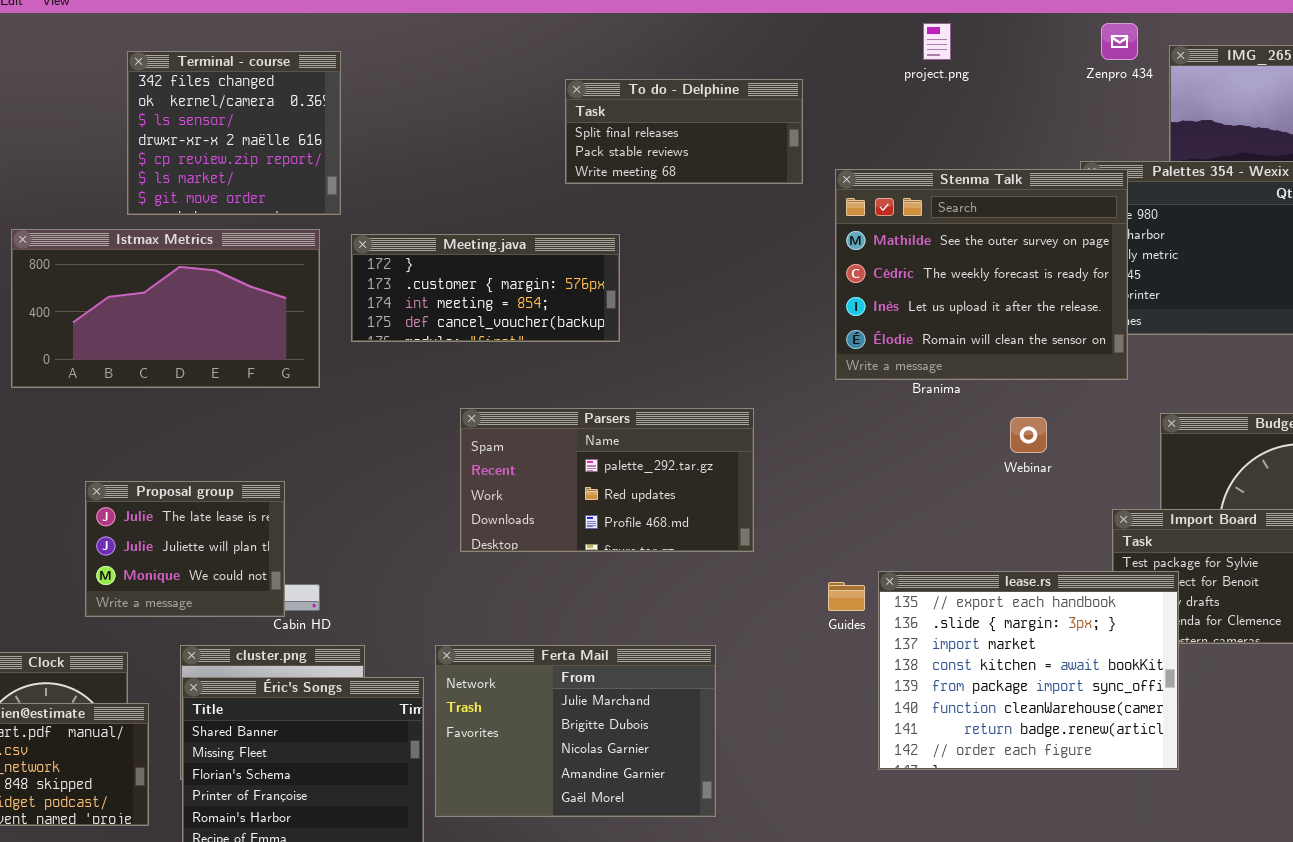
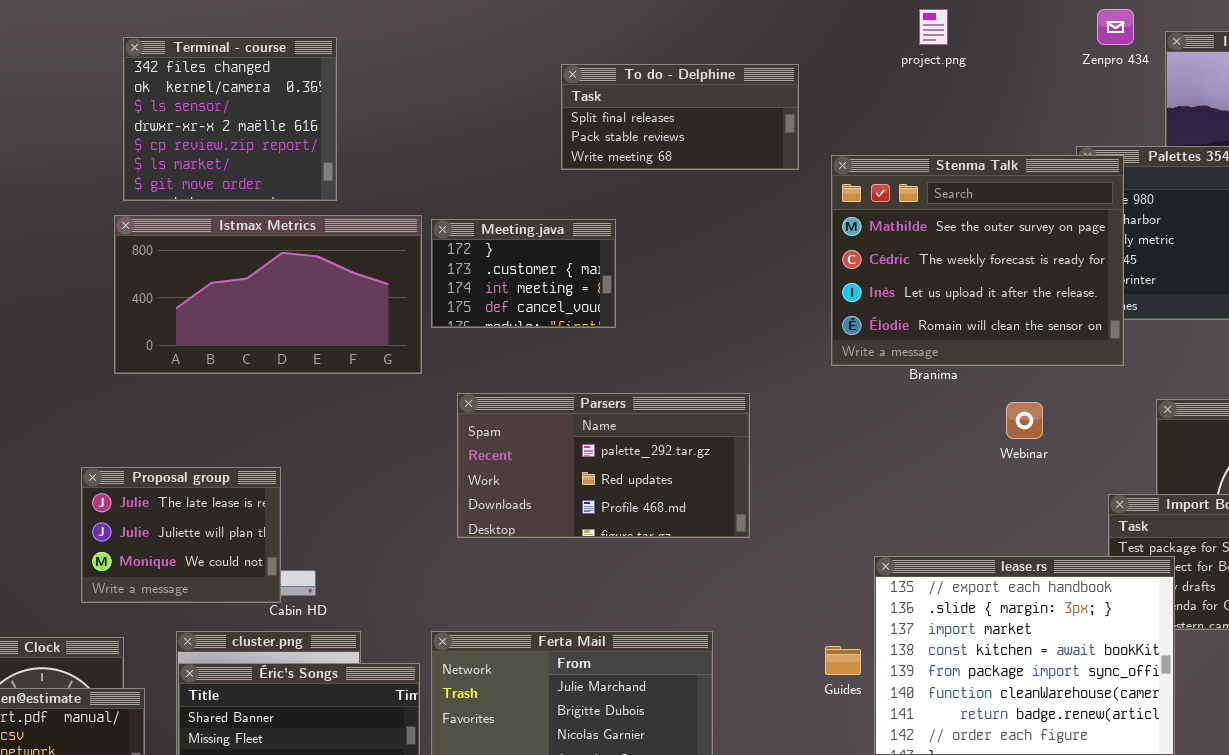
Istmax Metrics: [11,229,320,388] -> [114,215,422,374], moved
Meeting.java: [351,234,620,342] -> [431,219,616,328], resized
Guides: [828,582,865,611] -> [825,646,861,675], moved

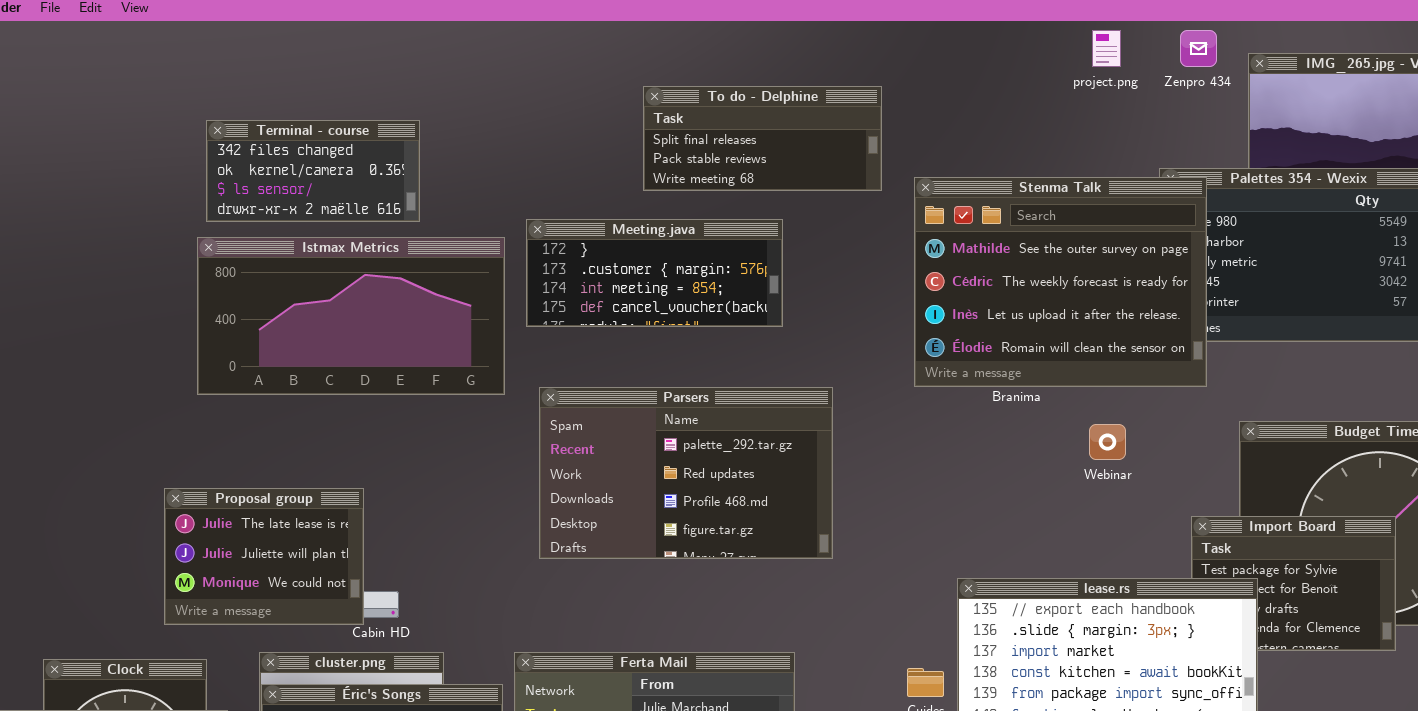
project.png: [919,9,948,45] -> [1092,30,1121,67], moved
Terminal - course: [123,37,337,201] -> [206,120,420,222], resized
Meeting.java: [431,219,616,328] -> [526,219,783,327], moved, resized
Parsers: [457,393,750,538] -> [539,387,833,559], resized

